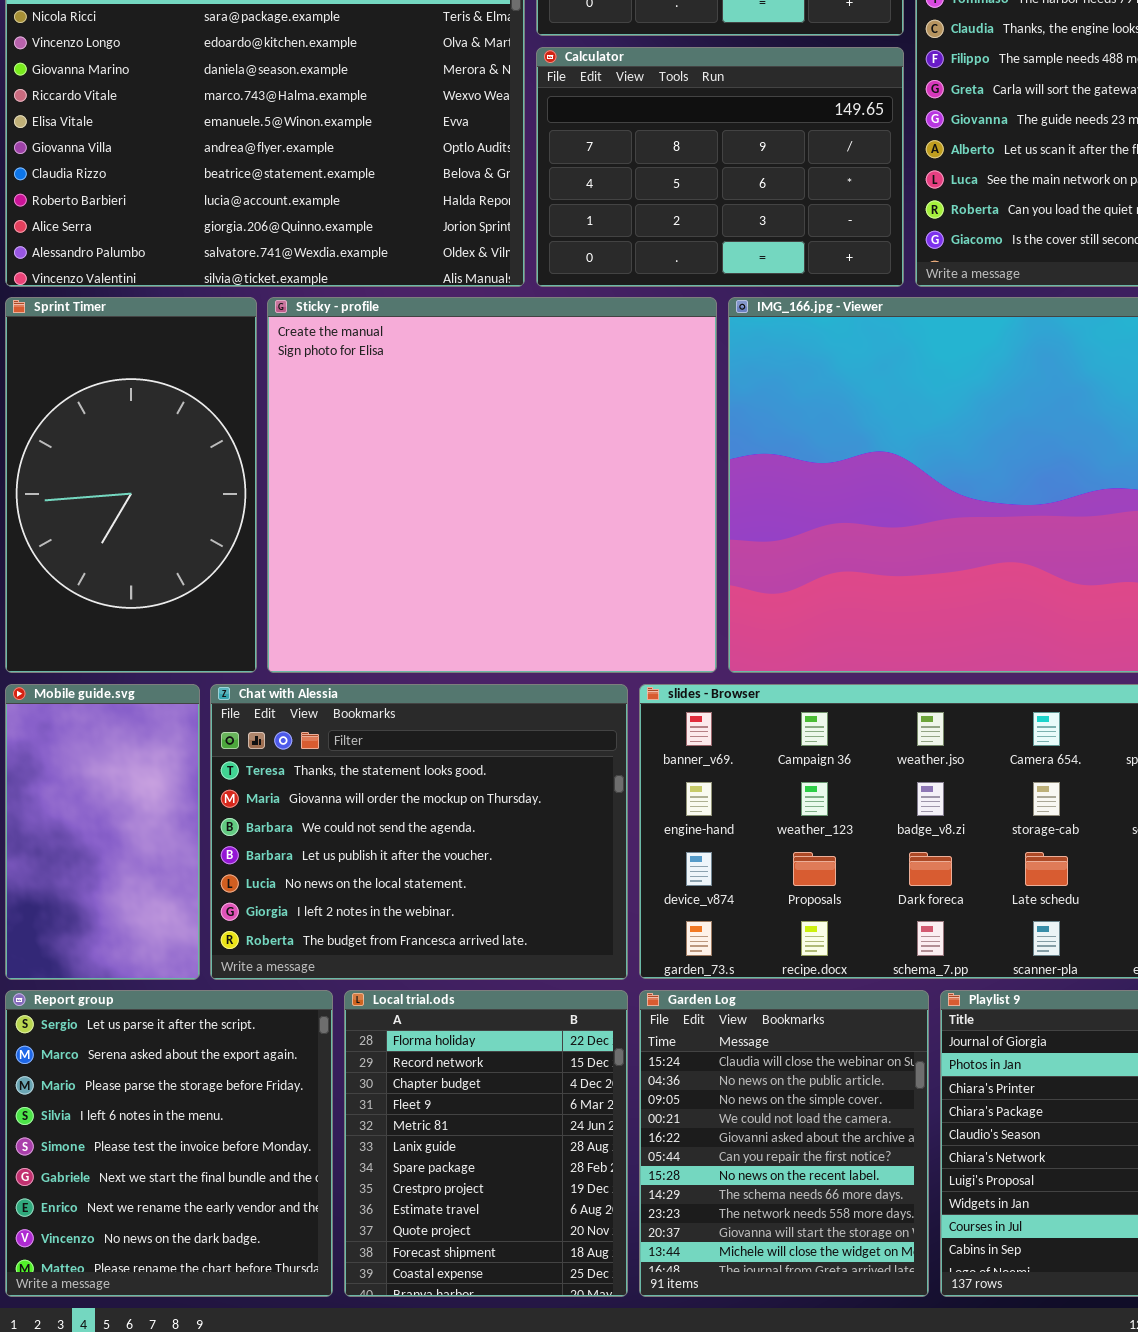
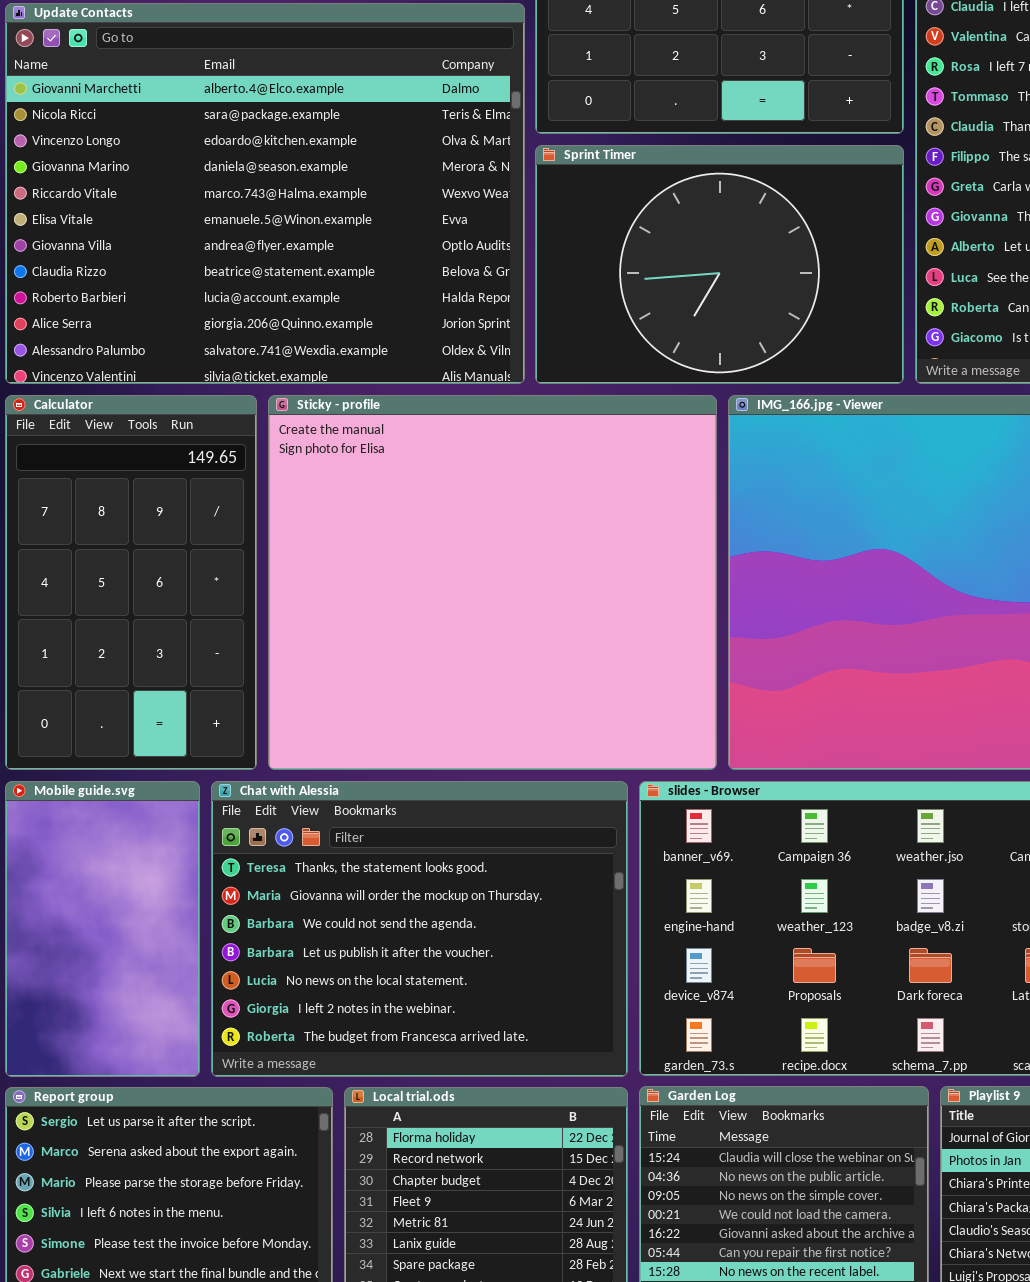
Calculator: [536,47,904,287] -> [5,395,257,770], moved, resized
Sprint Timer: [5,297,257,673] -> [535,145,904,384], moved, resized

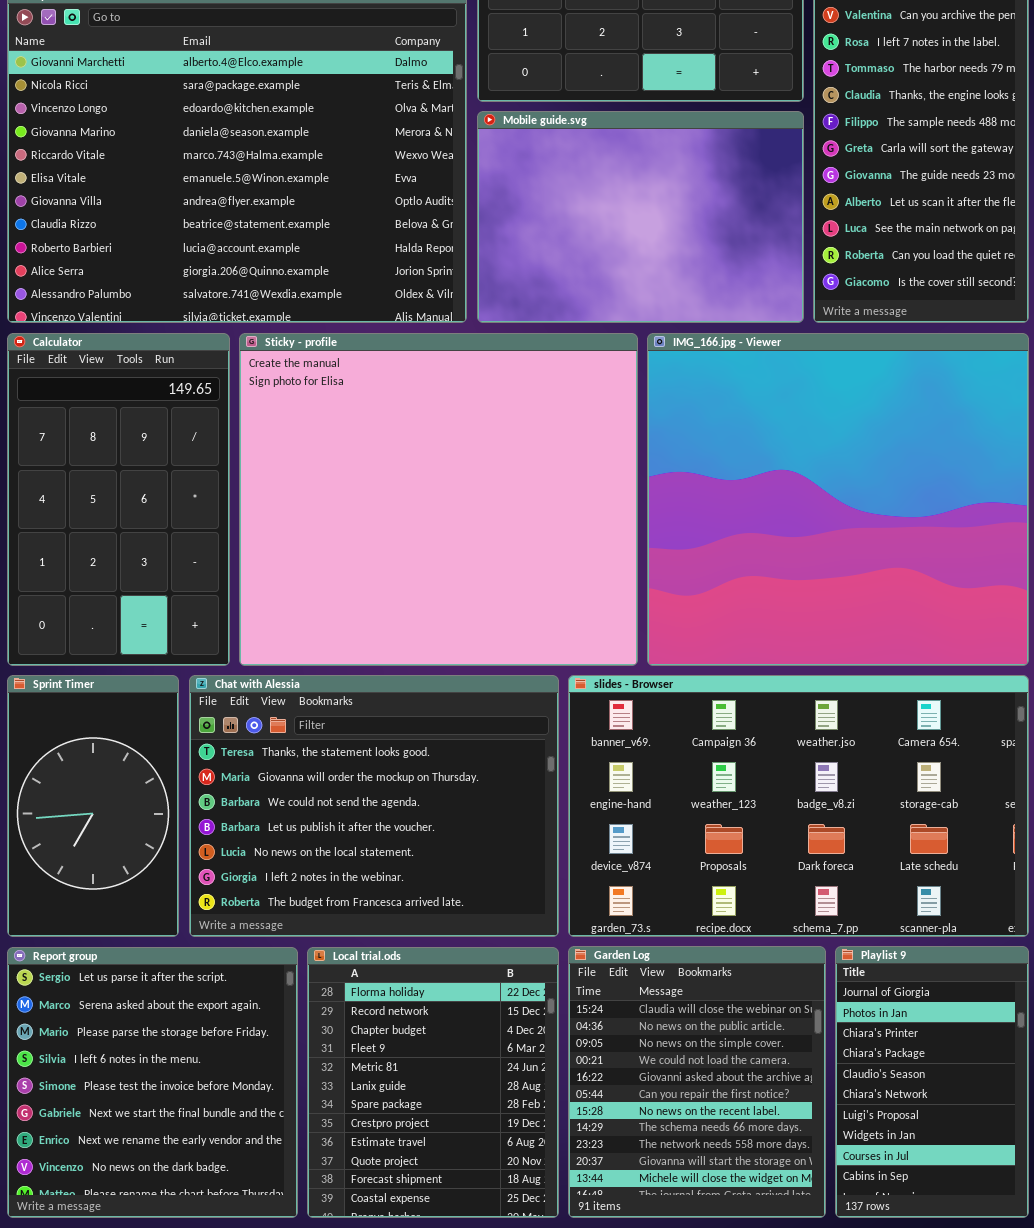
Sprint Timer: [535,145,904,384] -> [7,675,179,937], moved, resized
Mobile guide.svg: [5,781,200,1077] -> [477,111,804,323], moved, resized

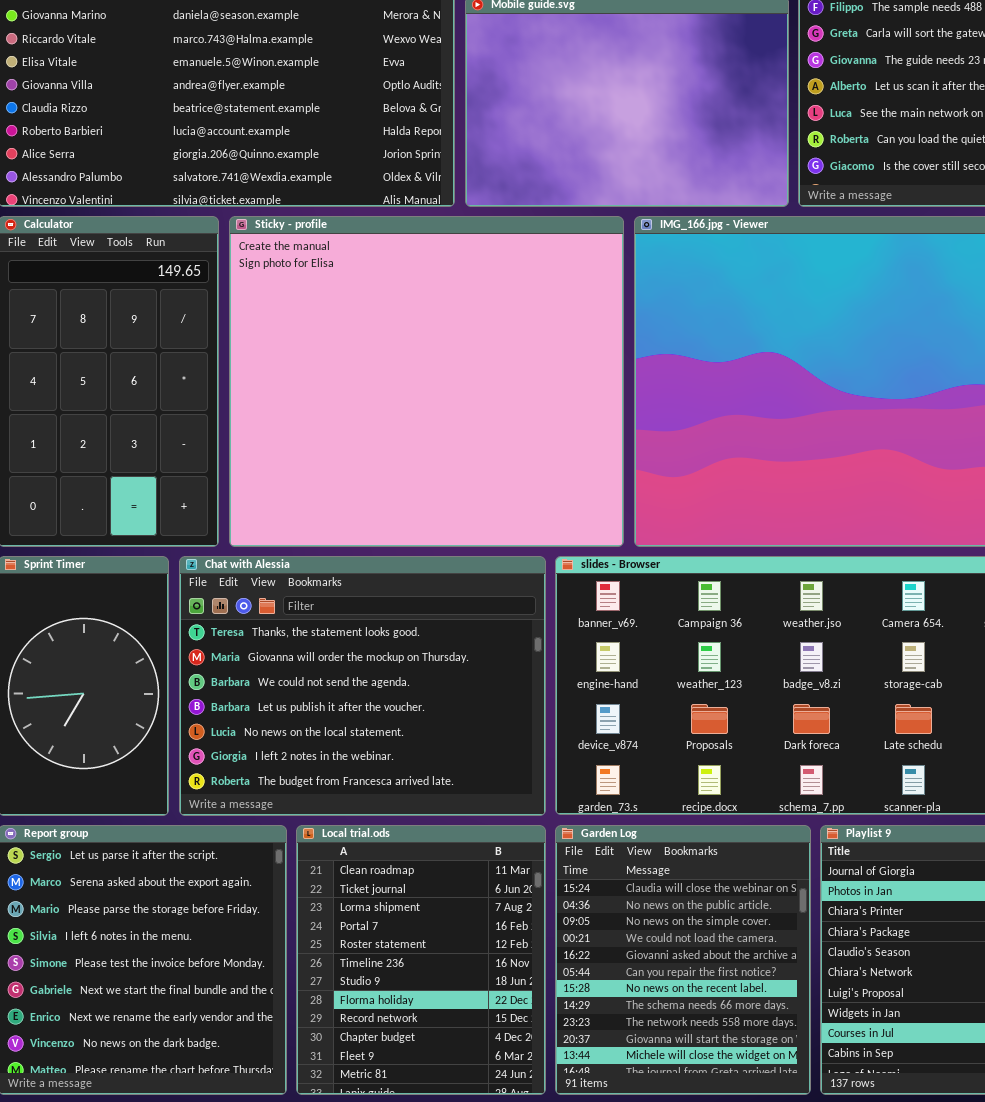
Local trial.ods: [307,947,559,1218] -> [296,825,546,1095], scrolled up 7 rows

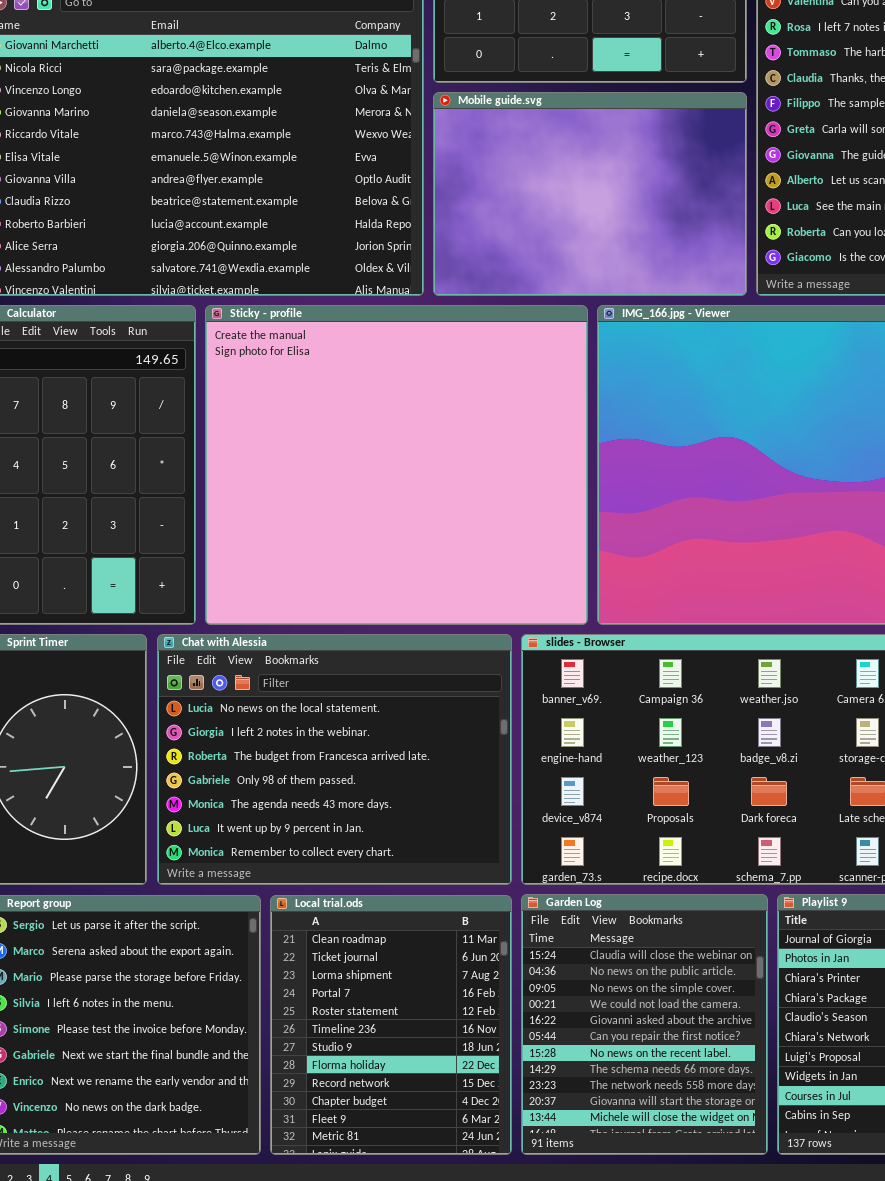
Chat with Alessia: [179,556,546,816] -> [157,634,512,885], scrolled down 4 rows

